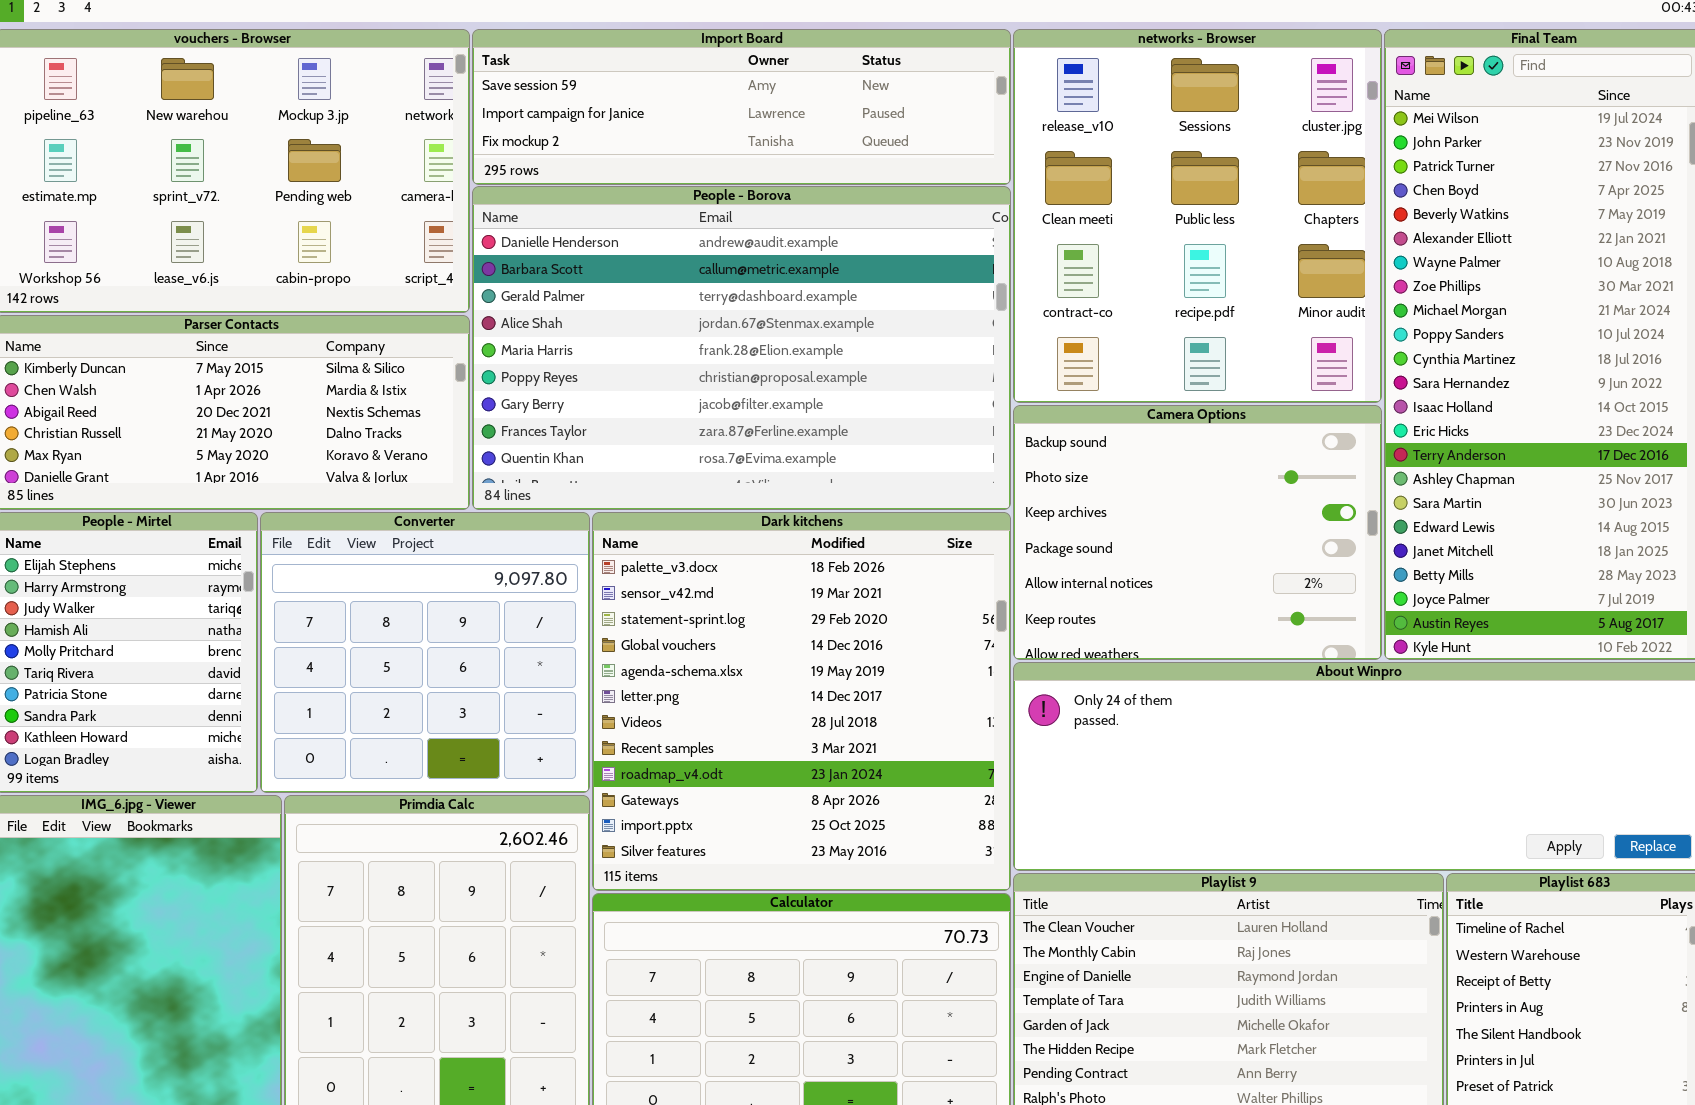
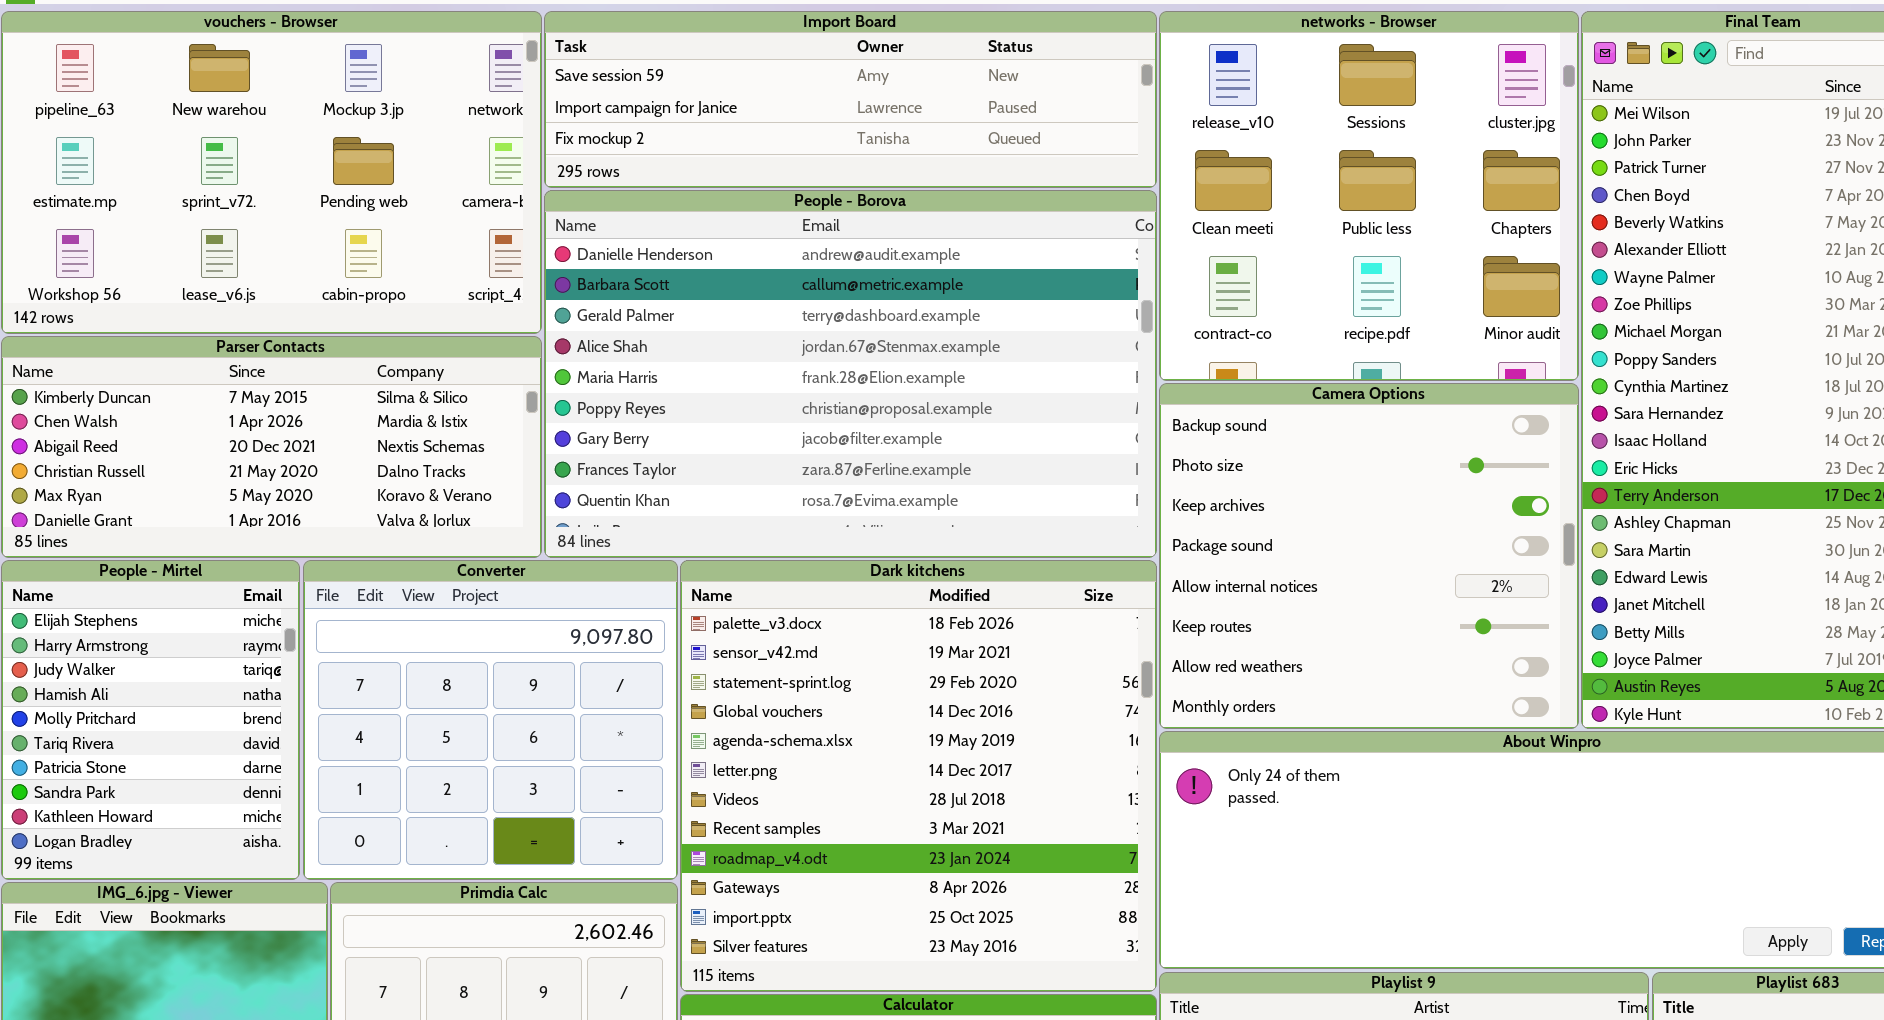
networks - Browser: [1013,29,1382,403] -> [1159,11,1579,381], resized
Camera Options: [1013,405,1382,660] -> [1159,383,1579,729], resized

